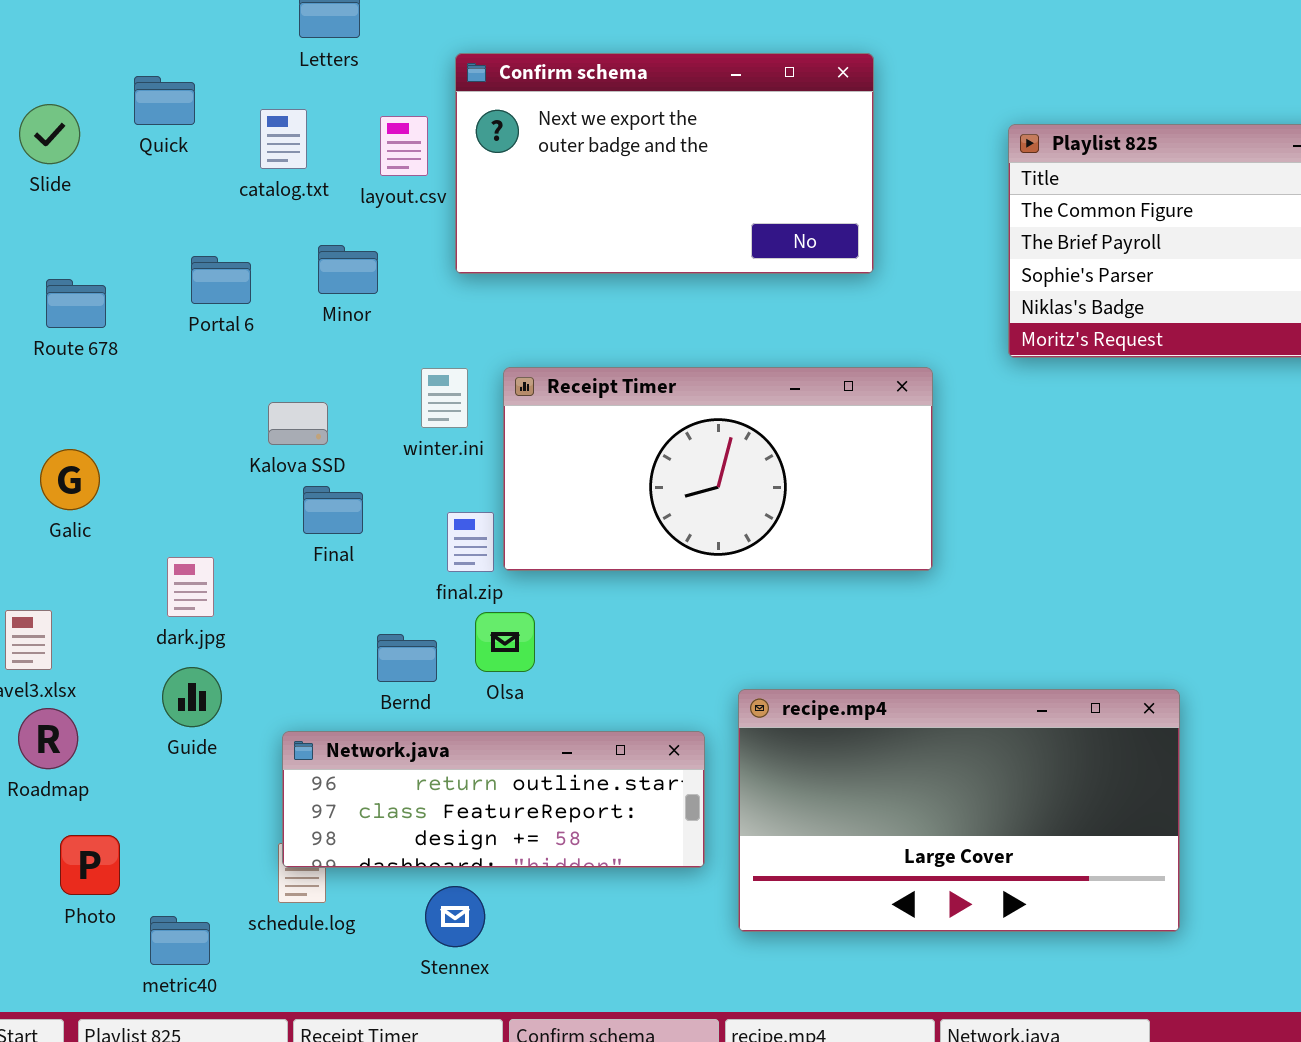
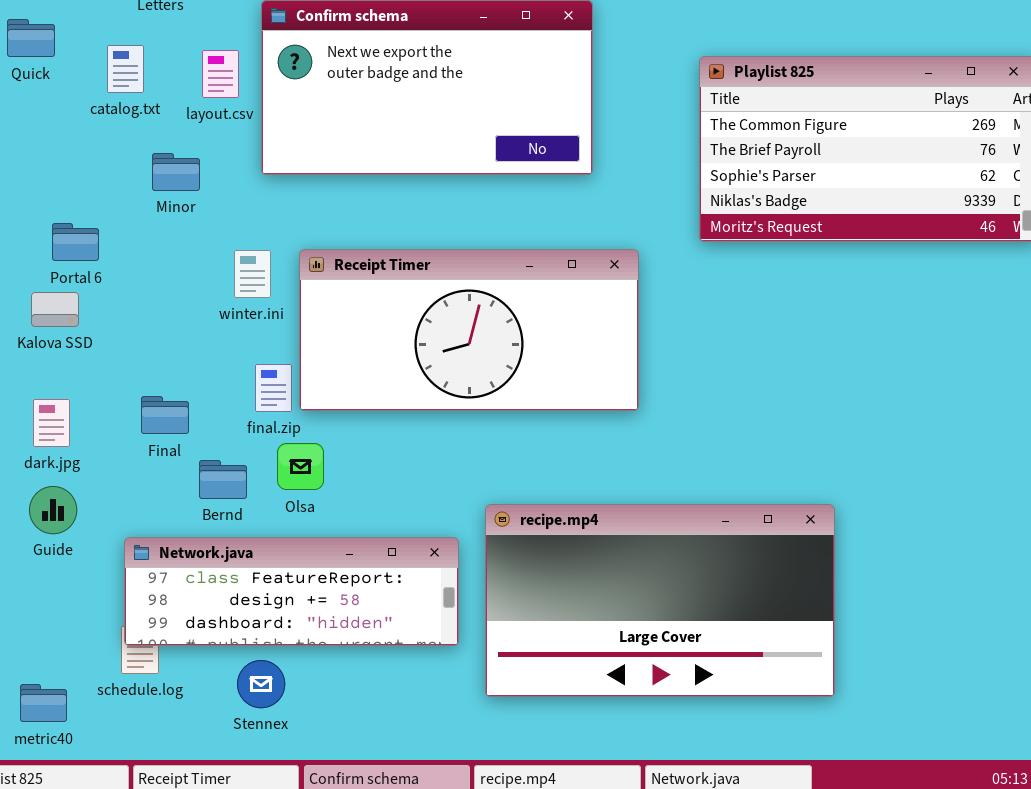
Portal 6: [191,256,251,304] -> [52,223,99,261], moved
Kalova SSD: [268,402,328,445] -> [31,292,79,327], moved
Final: [303,486,363,534] -> [141,396,189,434], moved
Network.java: [282,731,705,868] -> [124,537,459,646], scrolled down 1 row

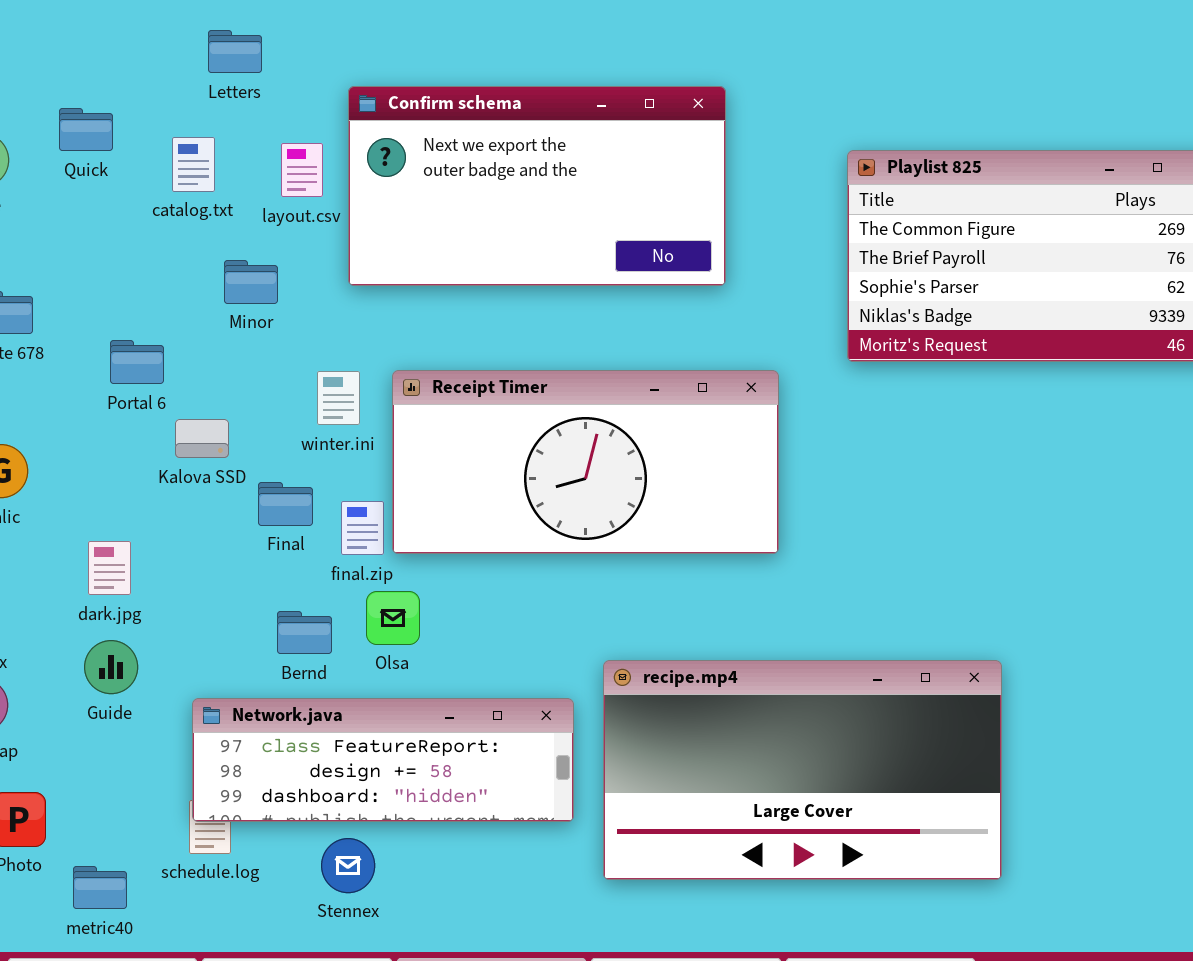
Kalova SSD: [31,292,79,327] -> [175,419,229,458], moved
Final: [141,396,189,434] -> [258,482,313,526], moved

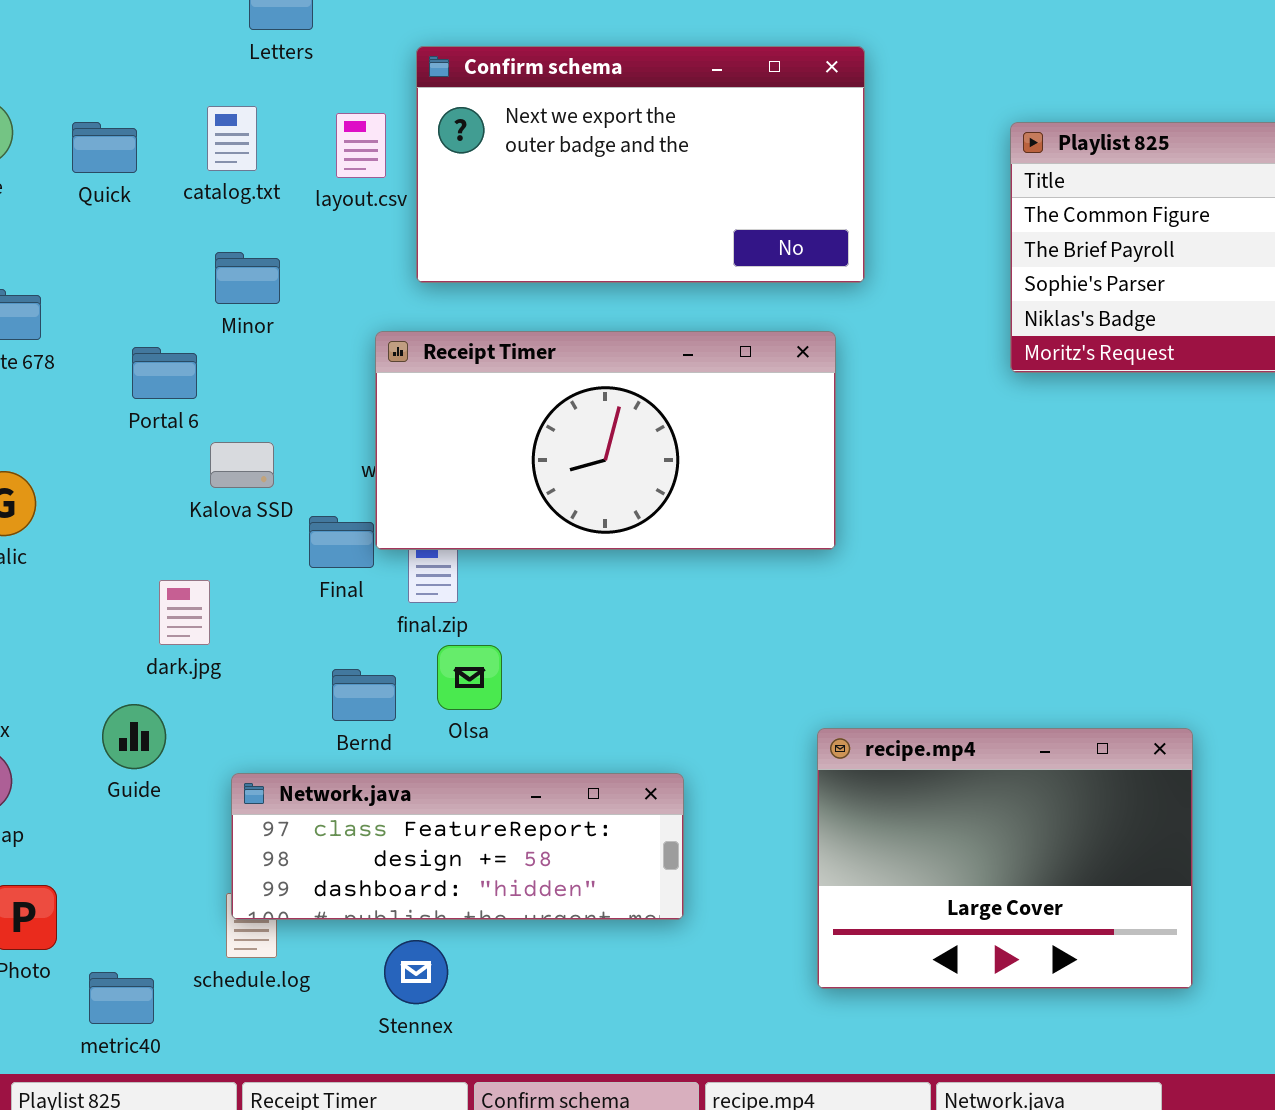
Quick: [59,108,113,151] -> [72,122,137,173], moved
Minor: [224,260,278,304] -> [215,252,280,304], moved
Receipt Timer: [392,370,779,554] -> [375,331,836,550], moved
dark.jpg: [88,541,131,595] -> [159,580,210,645], moved
recipe.mp4: [603,660,1002,880] -> [817,728,1193,989], resized

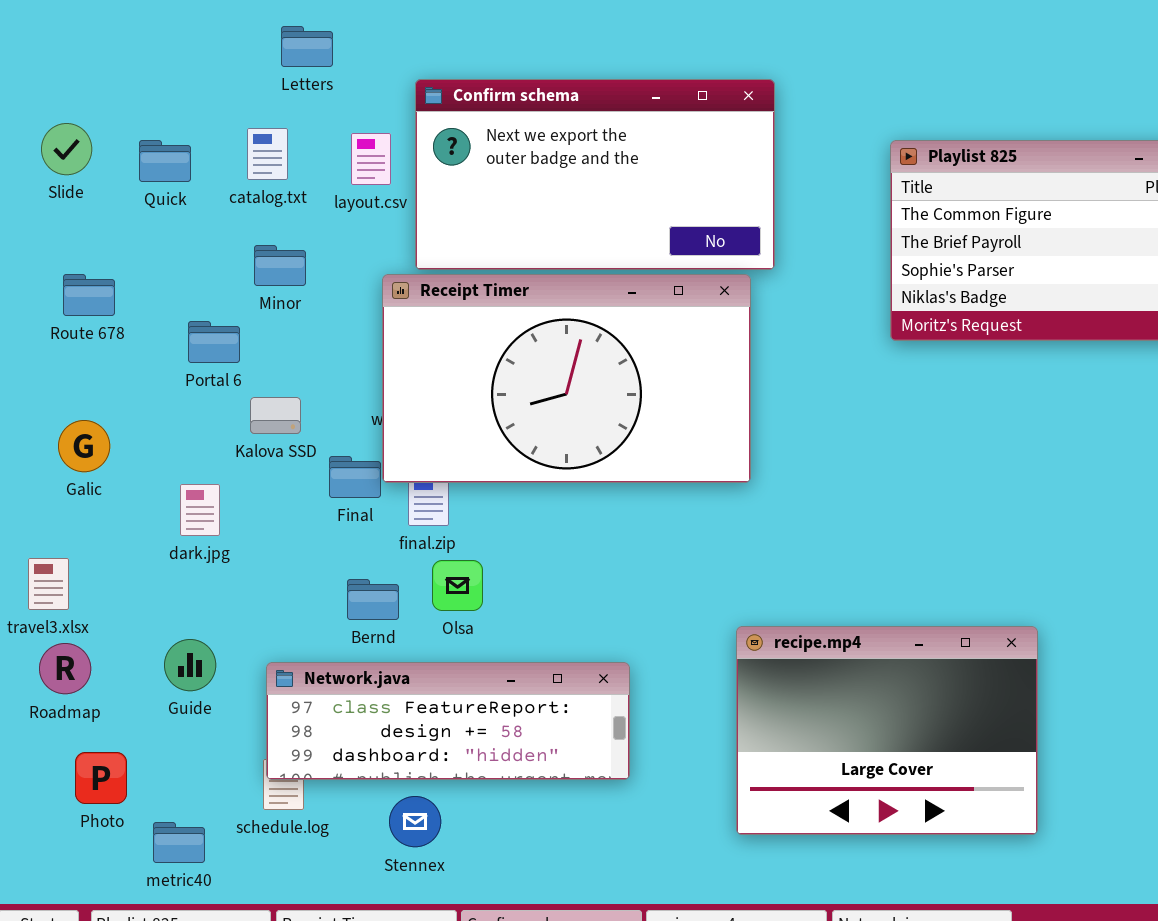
Receipt Timer: [375,331,836,550] -> [382,274,751,483], resized
dark.jpg: [159,580,210,645] -> [180,484,220,536], moved
Guide: [102,704,166,769] -> [164,639,216,691], moved

